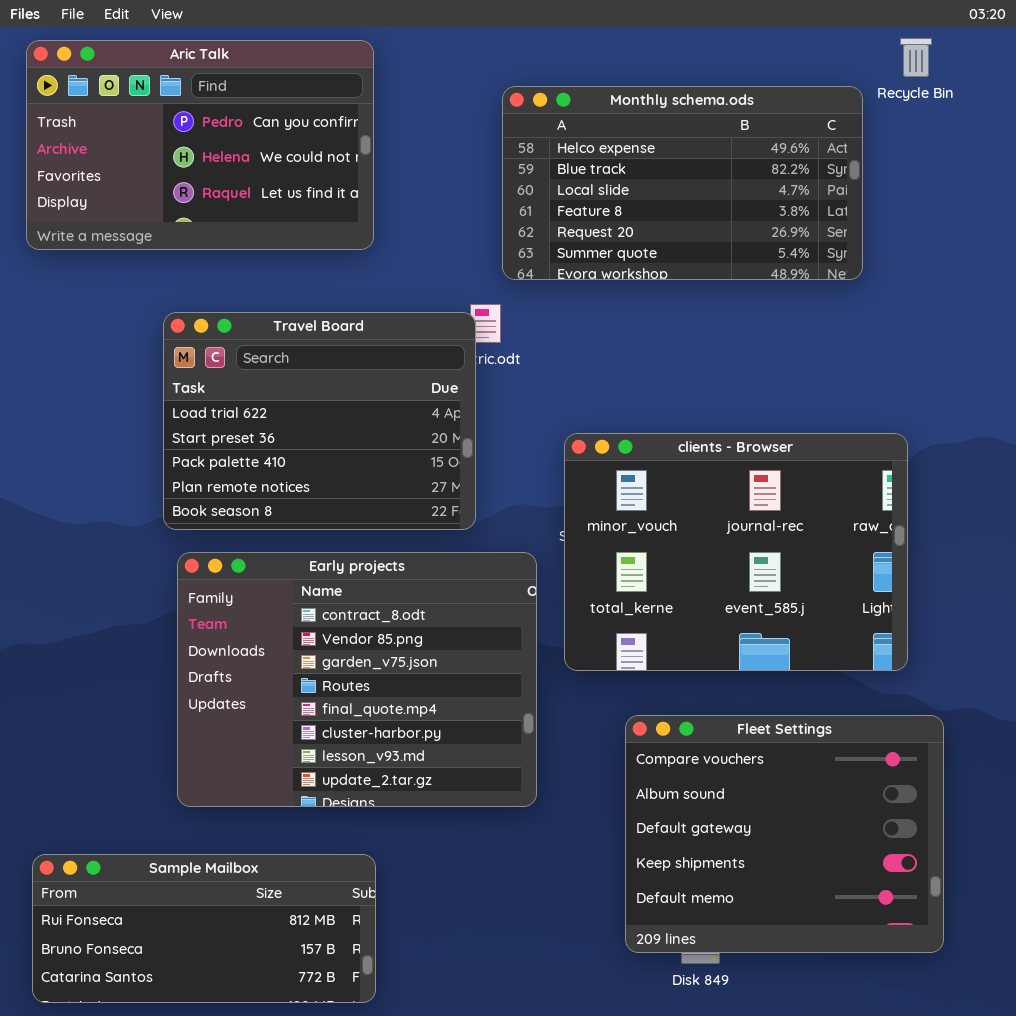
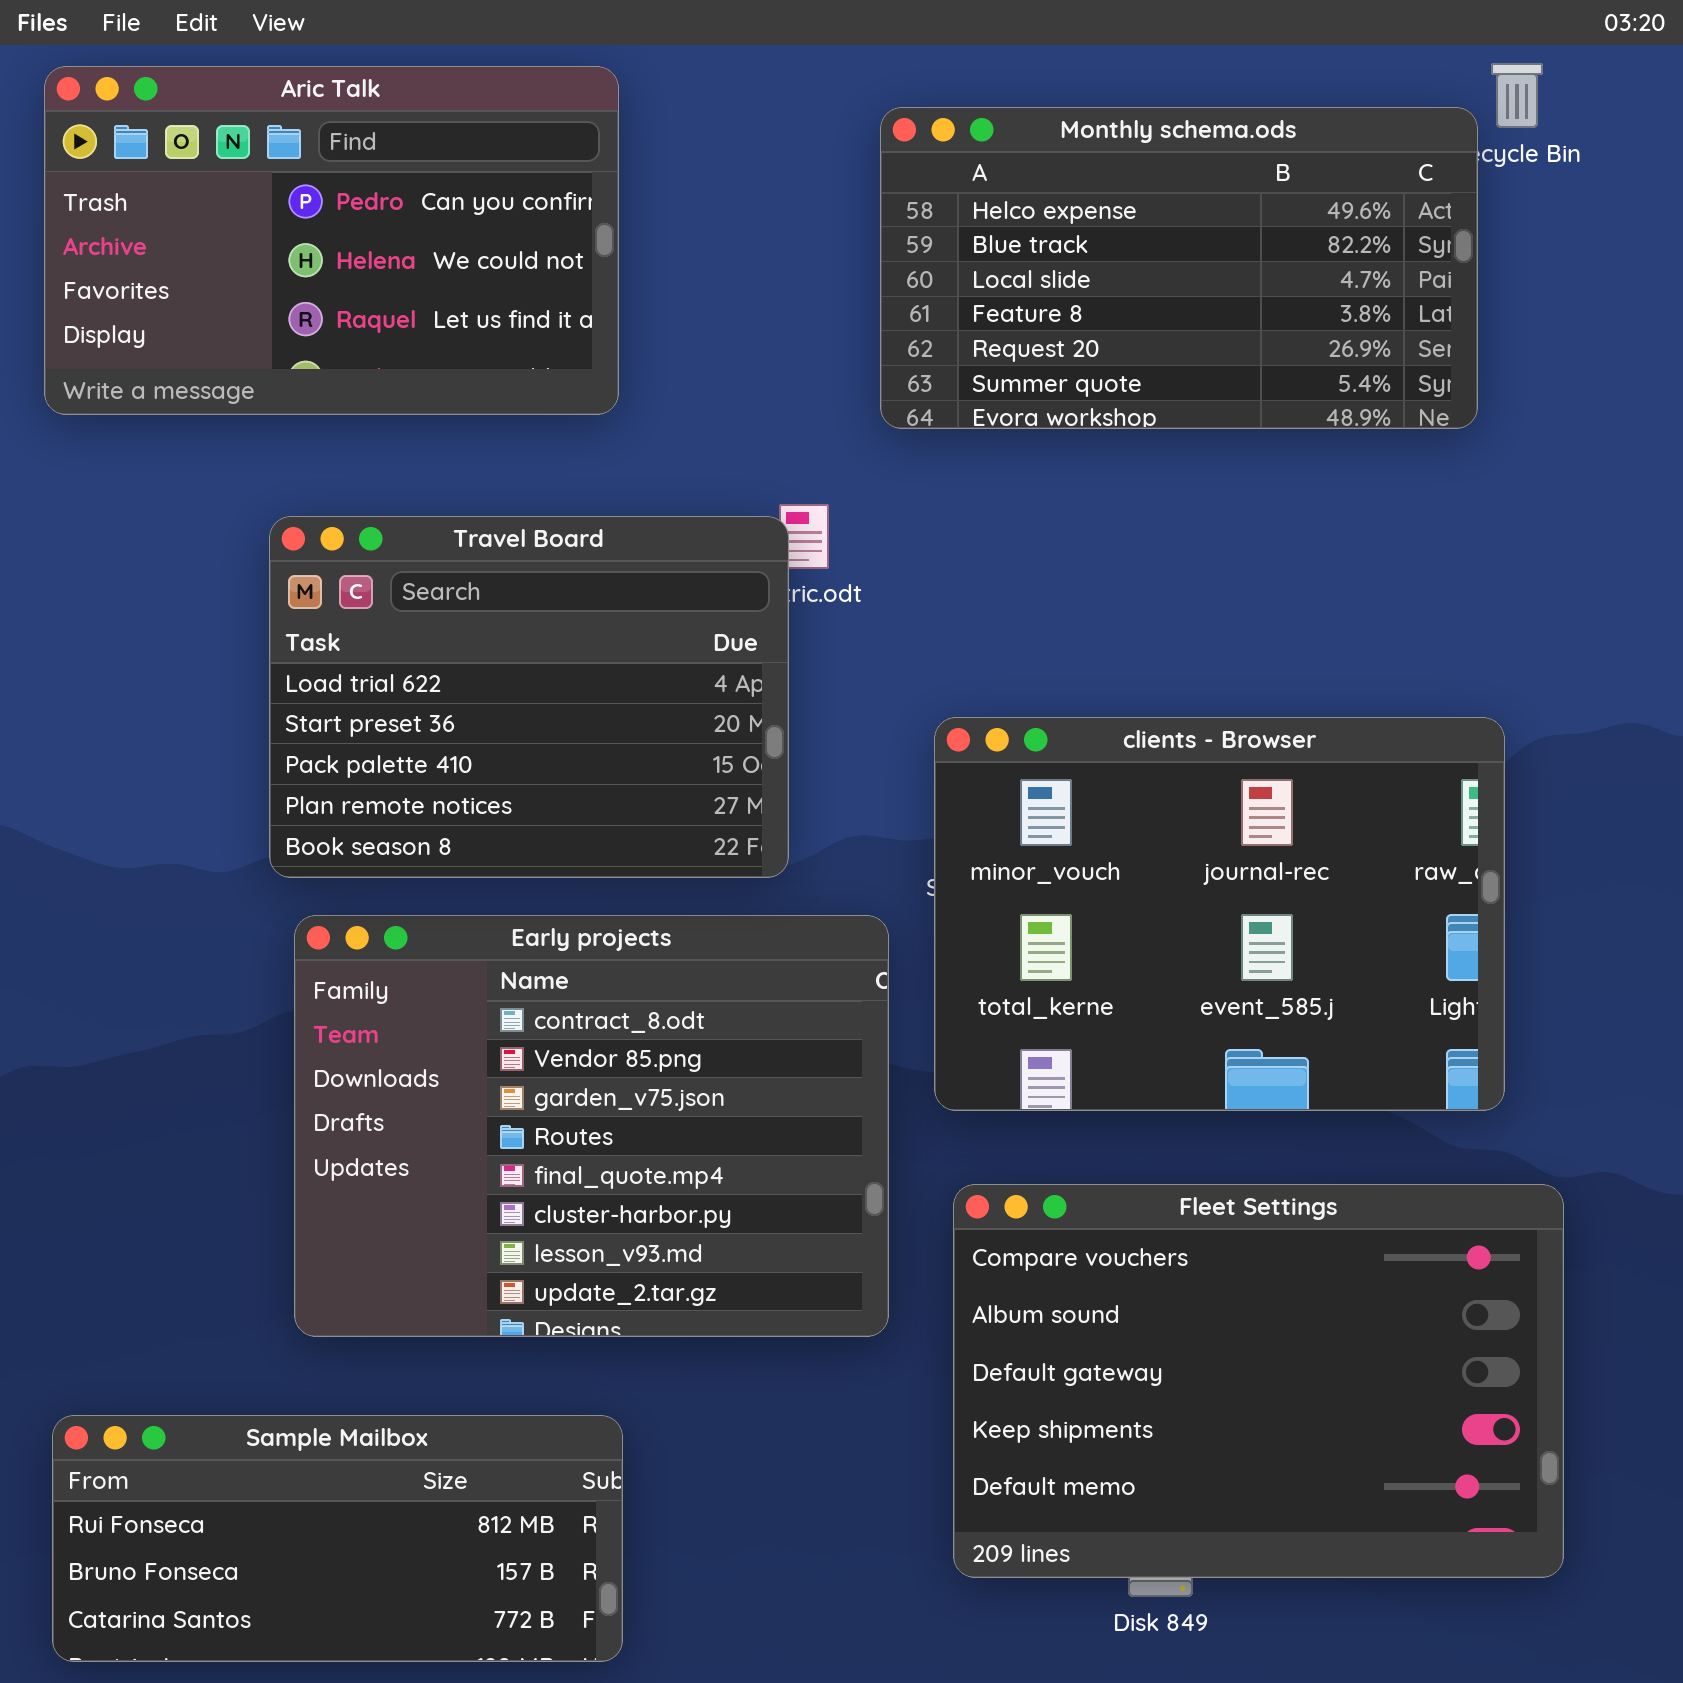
Monthly schema.ods: [502,86,863,280] -> [880,107,1478,429], moved
Fleet Settings: [625,715,944,953] -> [953,1184,1564,1578], resized

